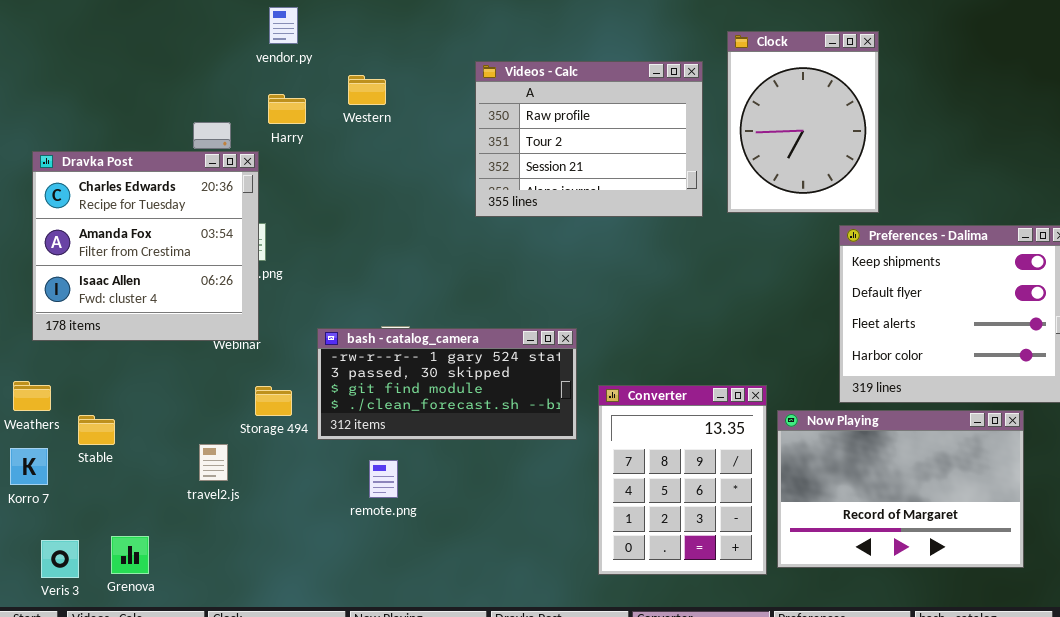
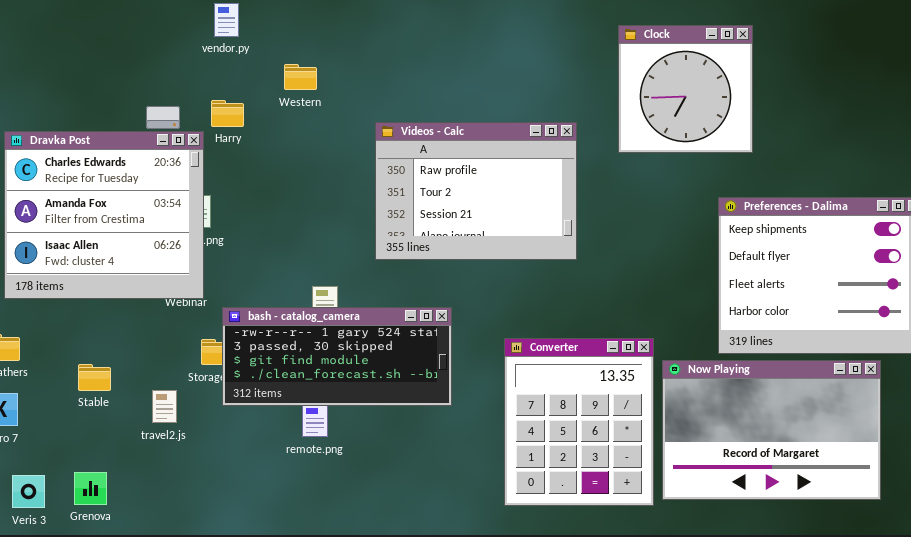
Clock: [727,31,879,213] -> [618,25,753,153], resized
Videos - Calc: [475,61,703,217] -> [375,122,577,260], moved
Harry: [268,94,306,124] -> [211,100,244,127], moved
bash - catalog_camera: [317,328,577,440] -> [222,307,452,406], moved
Stable: [78,415,115,445] -> [78,364,111,391], moved

